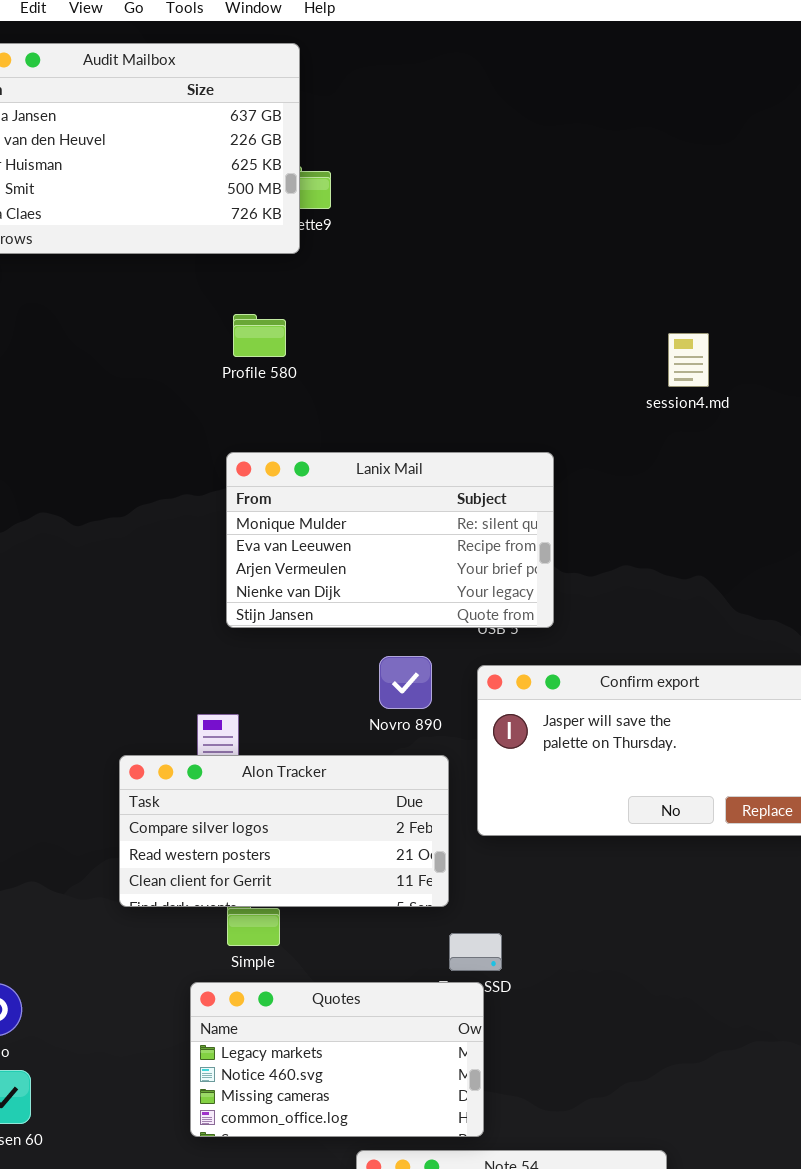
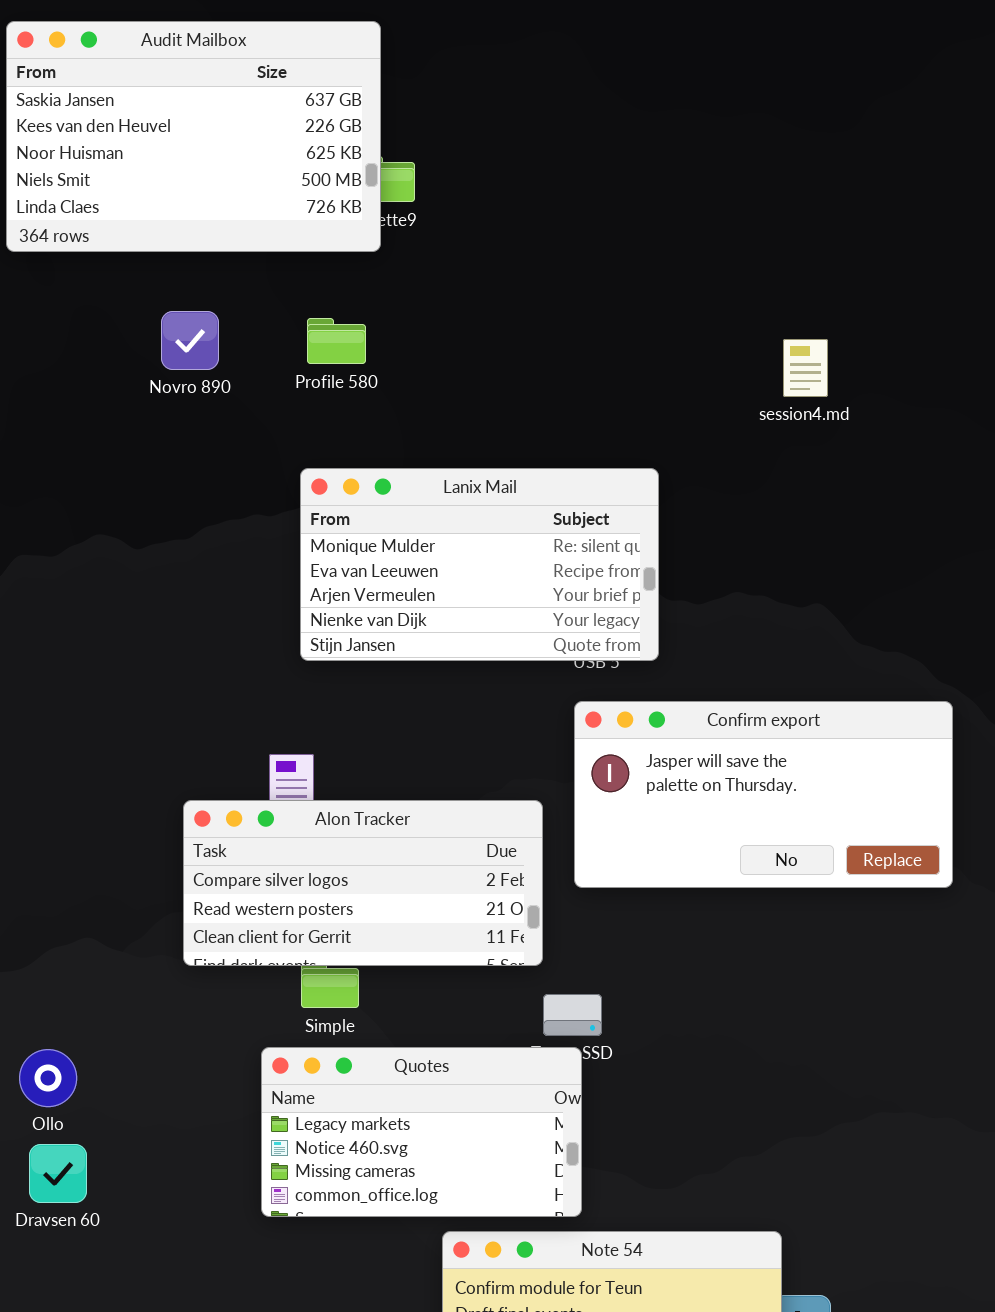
Novro 890: [379,656,432,709] -> [161,311,219,370], moved

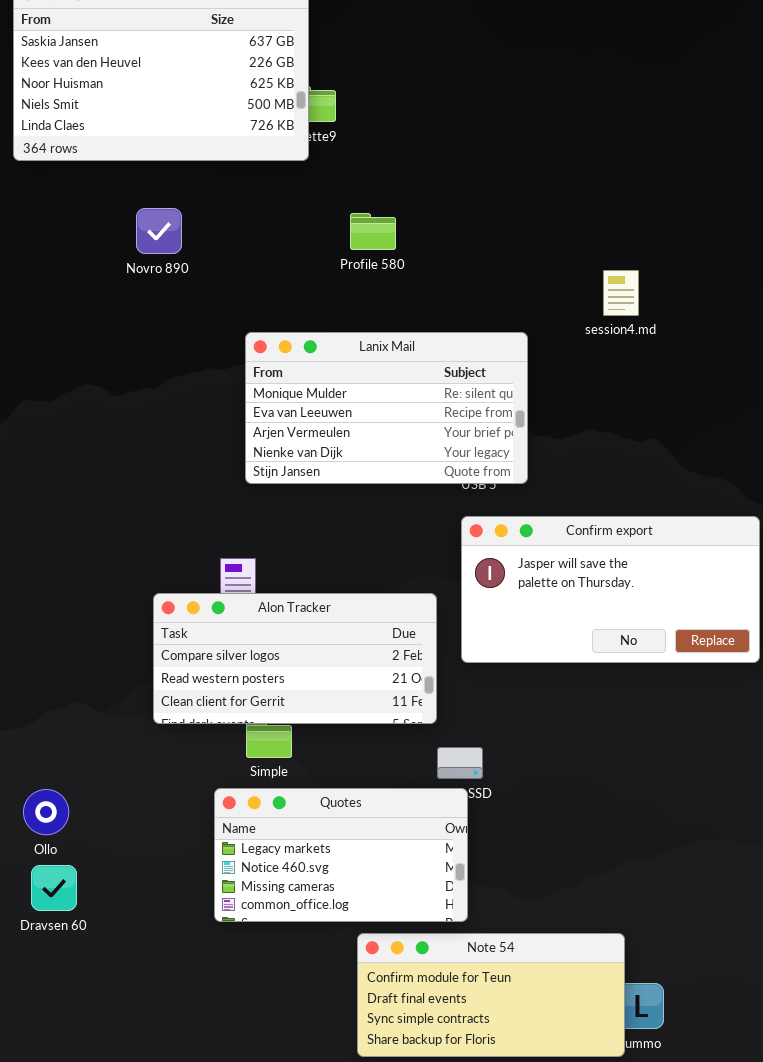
Profile 580: [307,318,366,364] -> [350,213,396,250], moved
session4.md: [783,339,828,397] -> [603,270,639,316], moved

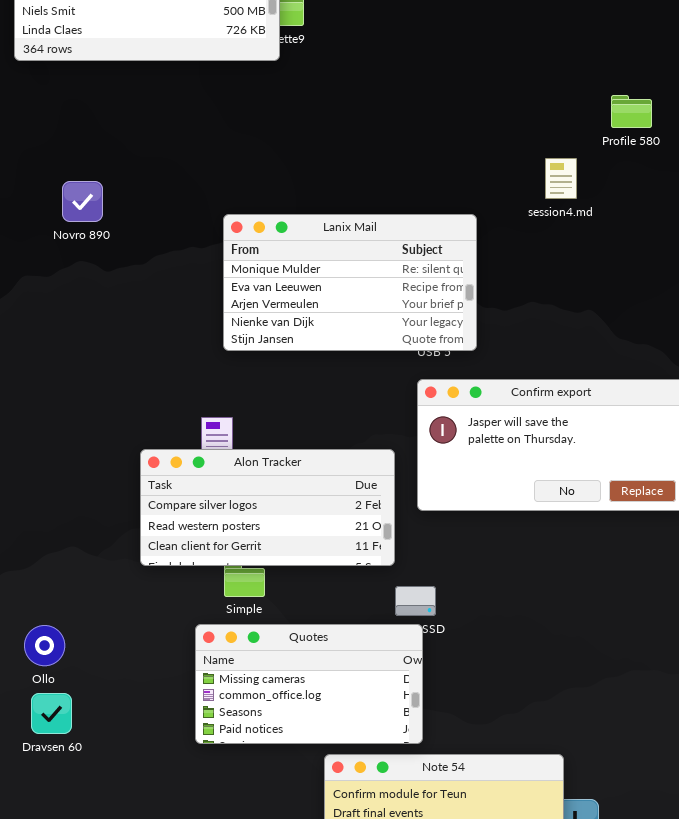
Novro 890: [136,208,182,254] -> [62,181,103,222], moved
Profile 580: [350,213,396,250] -> [611,95,652,128], moved
Quotes: [214,788,468,922] -> [195,624,423,744], scrolled down 2 rows

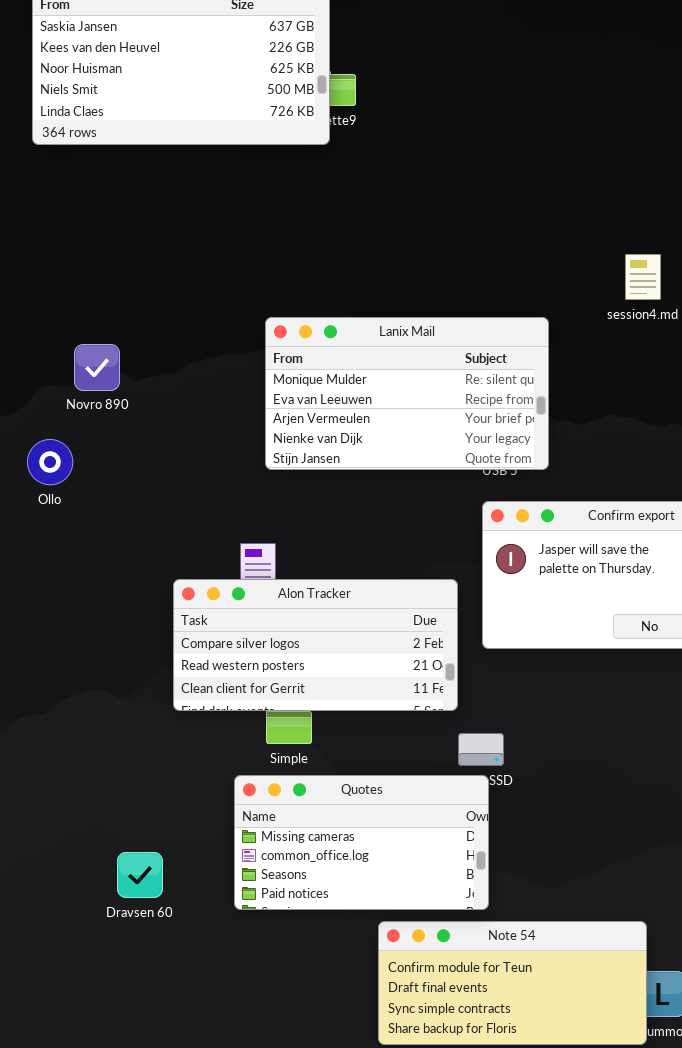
Novro 890: [62,181,103,222] -> [74,344,120,391], moved
Ollo: [24,625,65,666] -> [27,439,73,485], moved
Dravsen 60: [31,693,72,734] -> [117,852,163,898], moved

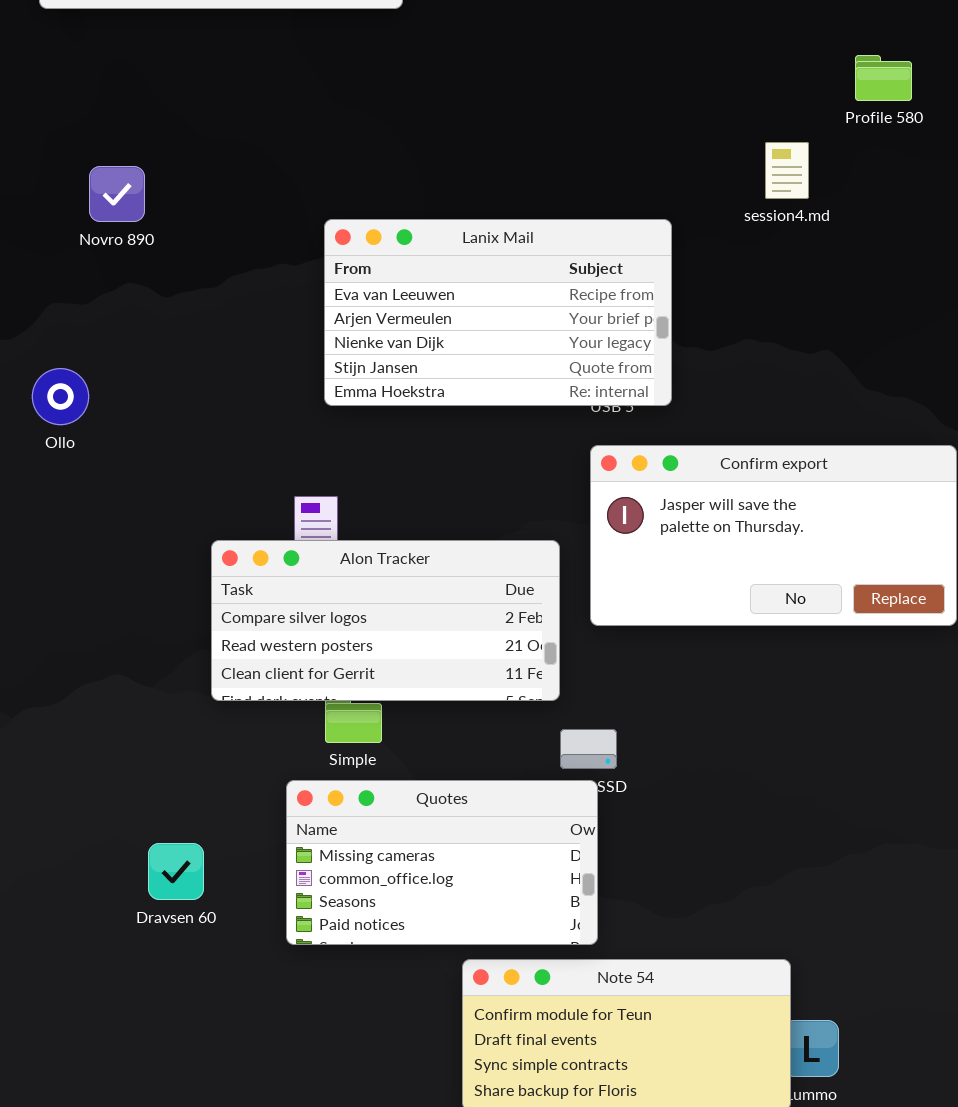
Lanix Mail: [265,317,549,470] -> [324,219,672,406], scrolled down 1 row
Novro 890: [74,344,120,391] -> [89,166,145,222], moved
Dravsen 60: [117,852,163,898] -> [148,843,204,900], moved

